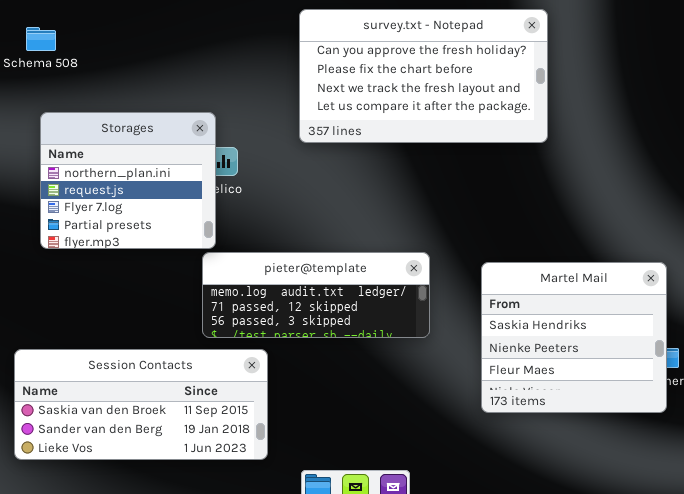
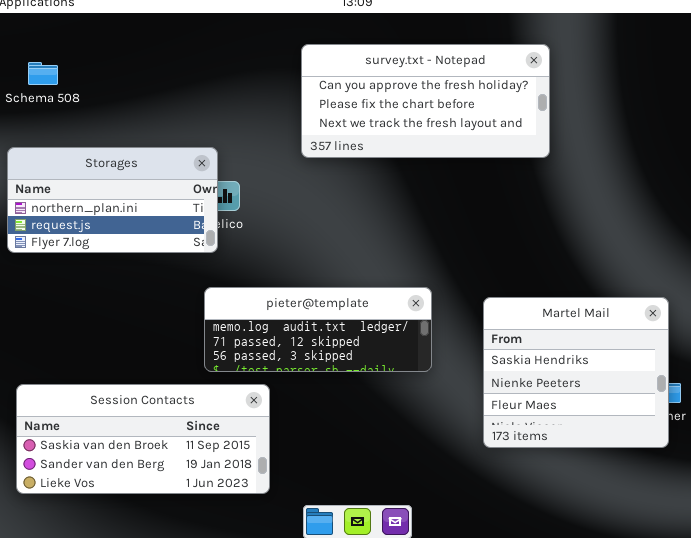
survey.txt - Notepad: [299,9,548,143] -> [301,44,550,158], resized
Storages: [40,112,216,249] -> [7,147,218,253], resized

